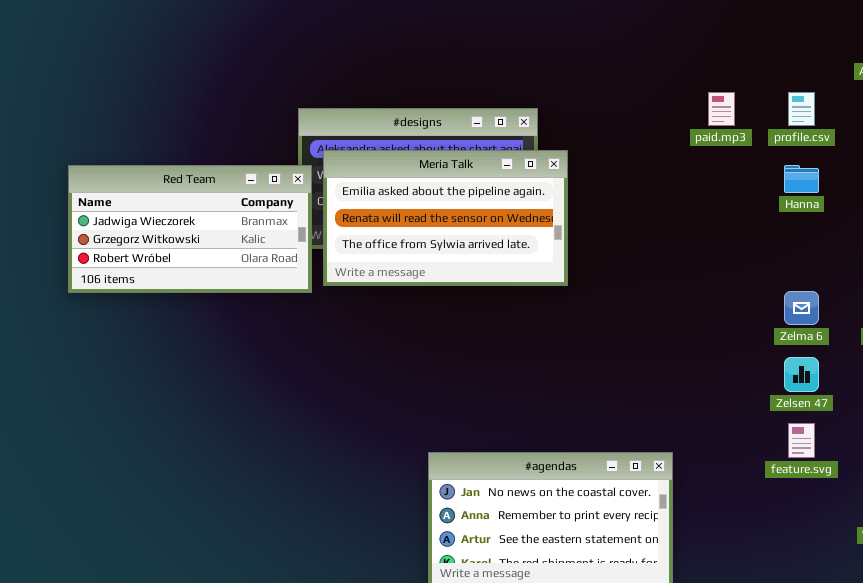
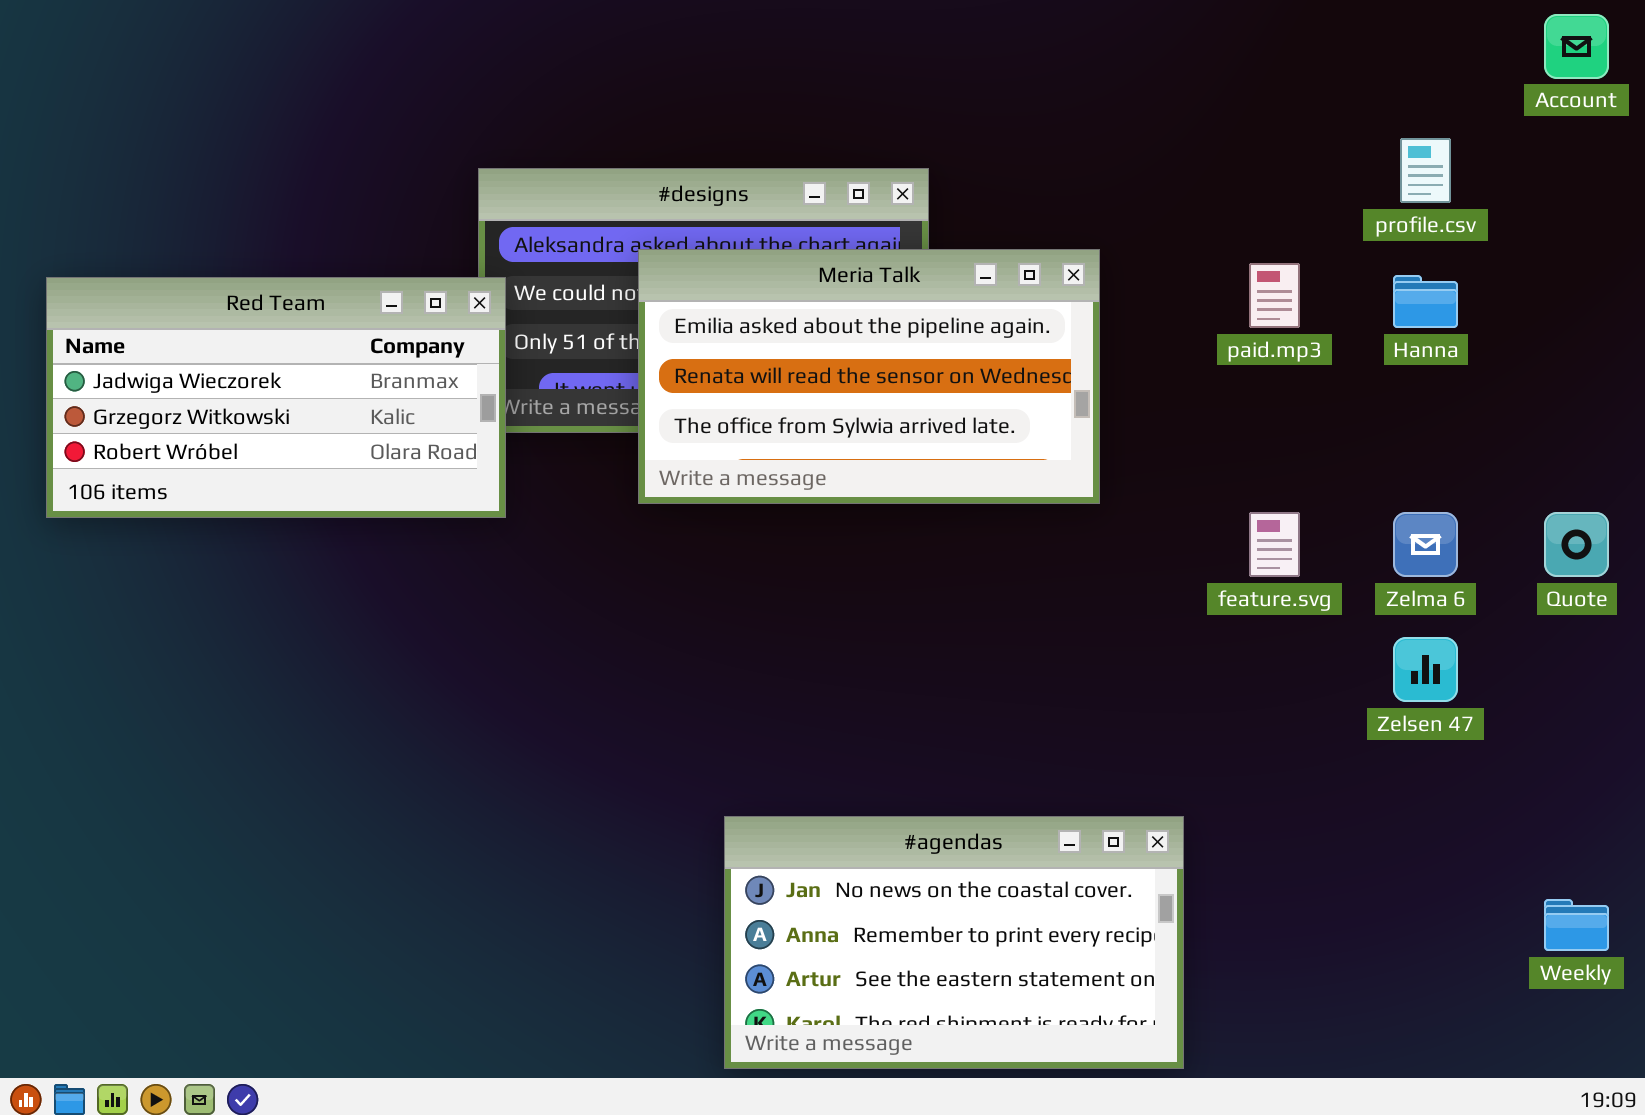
paid.mp3: [708,92,735,126] -> [1249,263,1300,328], moved
Meria Talk: [323,150,568,286] -> [638,249,1100,504], moved
feature.svg: [788,423,815,458] -> [1249,512,1300,577], moved

